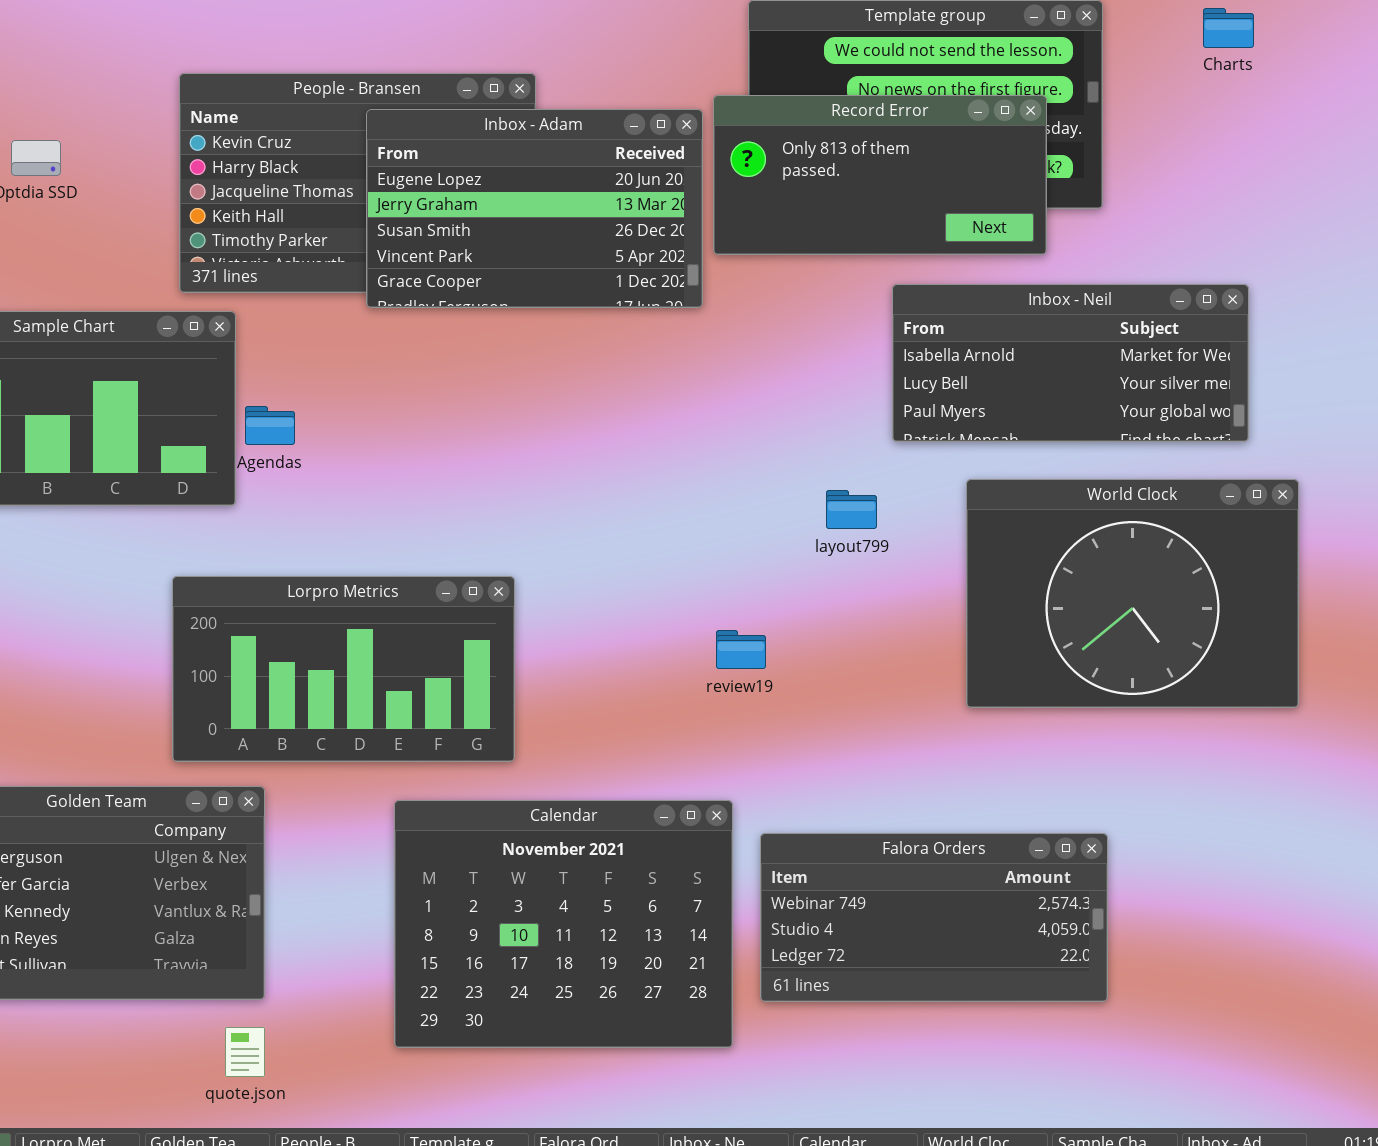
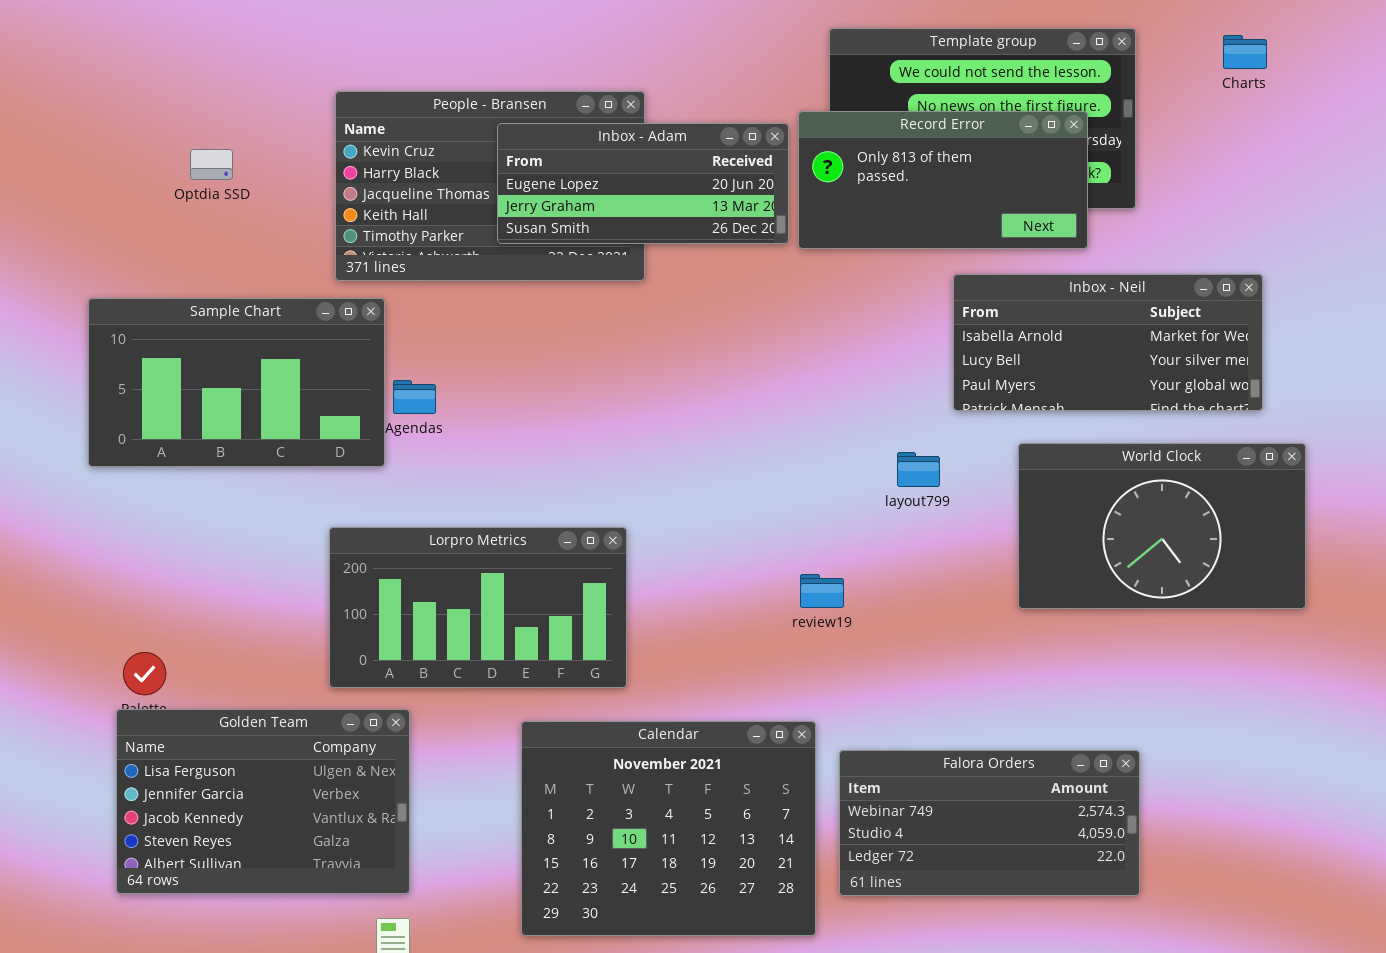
Inbox - Adam: [366,109,703,308] -> [497,123,789,244], resized
World Clock: [966,479,1299,708] -> [1018,443,1306,609], resized

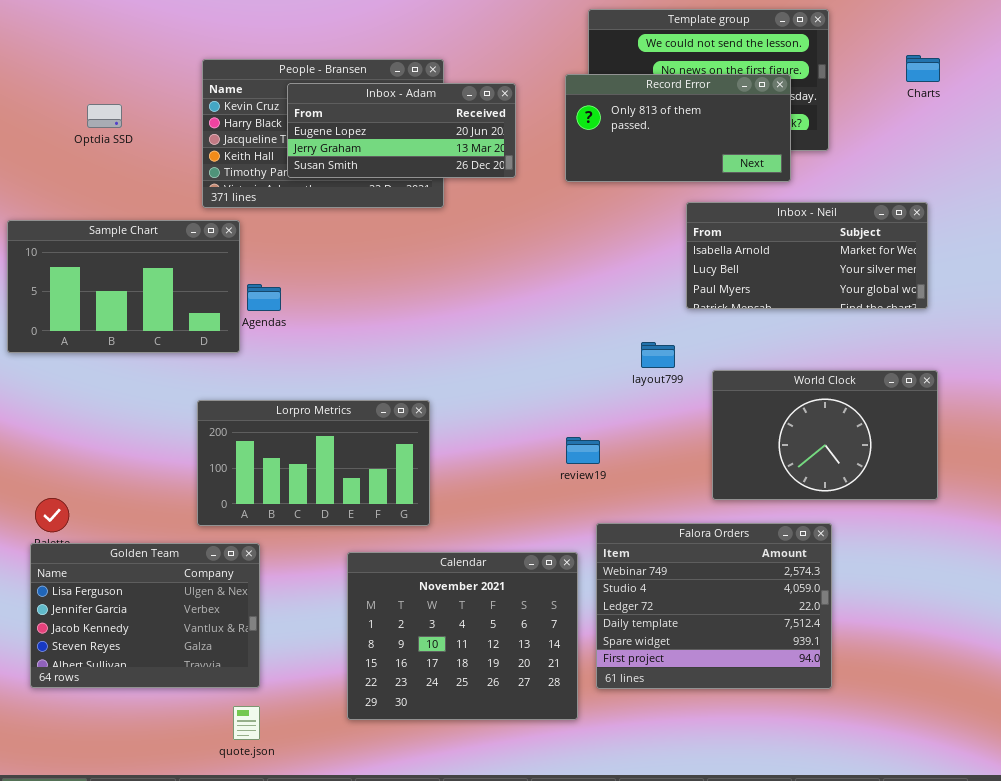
Charts: [1223,35,1267,69] -> [906,55,940,82], moved
Inbox - Adam: [497,123,789,244] -> [287,83,516,178], moved
World Clock: [1018,443,1306,609] -> [712,370,938,500], moved
Falora Orders: [839,750,1140,896] -> [596,523,832,689], resized

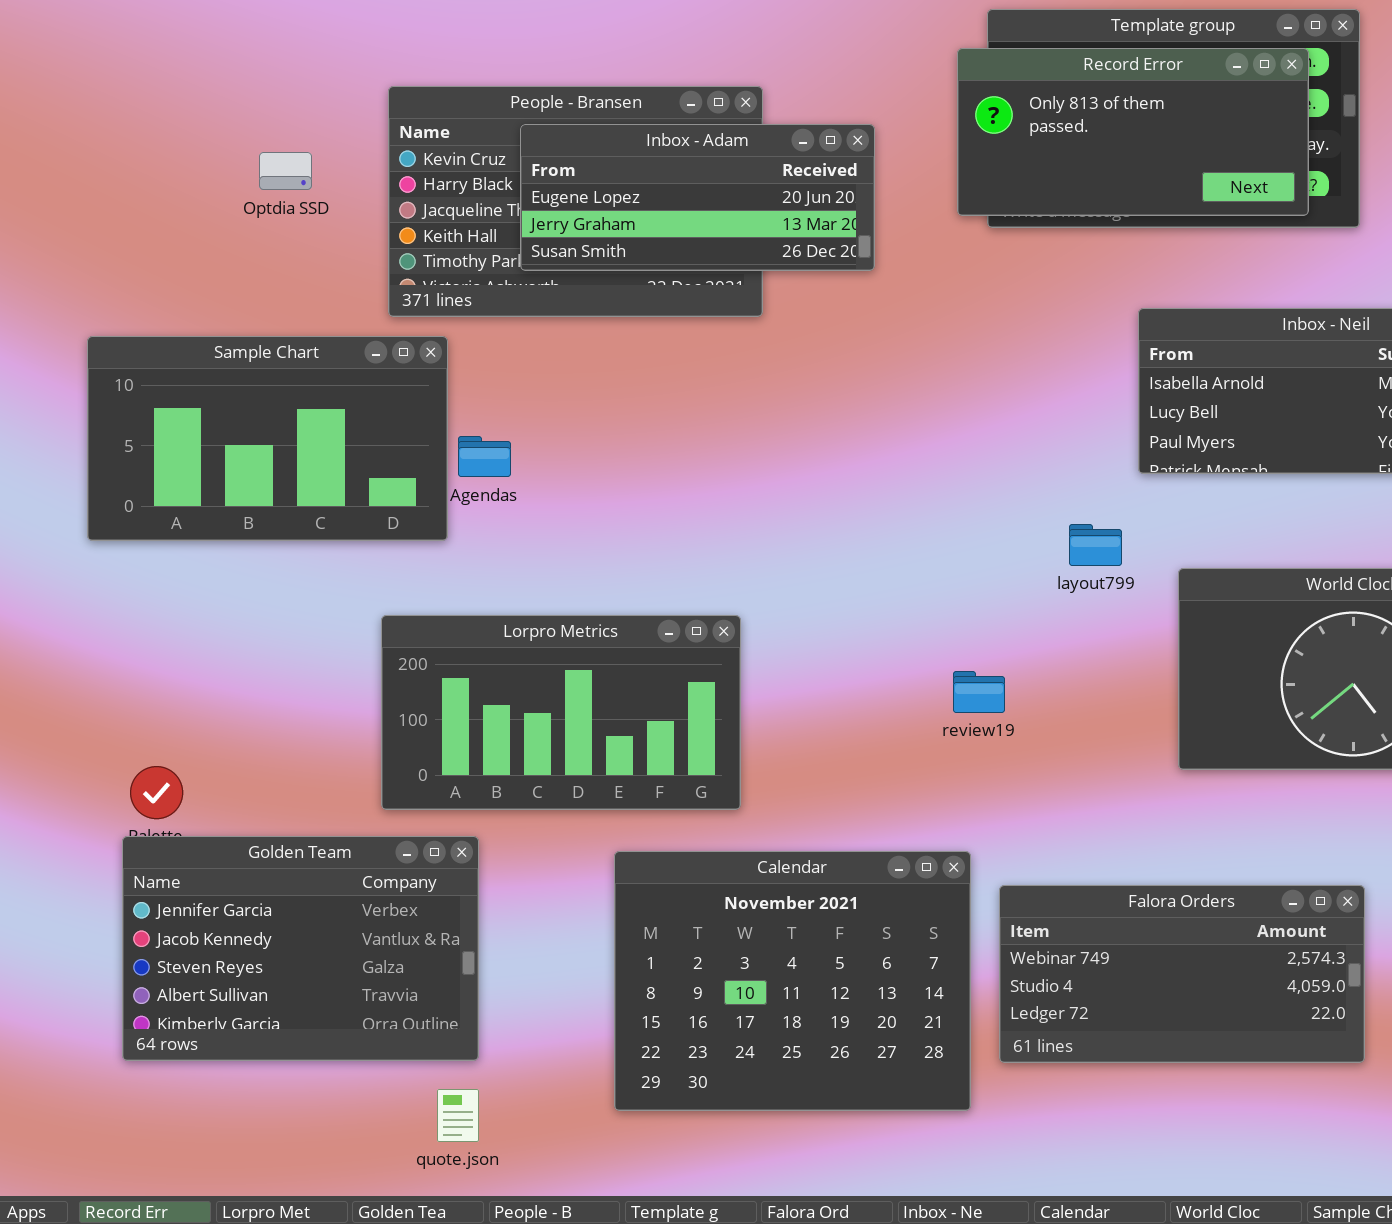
Record Error: [565,74,791,182] -> [957,48,1309,216], moved
Optdia SSD: [87,104,122,128] -> [259,152,312,190], moved
Falora Orders: [596,523,832,689] -> [999,885,1365,1063], resized
Golden Team: [30,543,260,688] -> [122,836,479,1061], scrolled down 1 row

